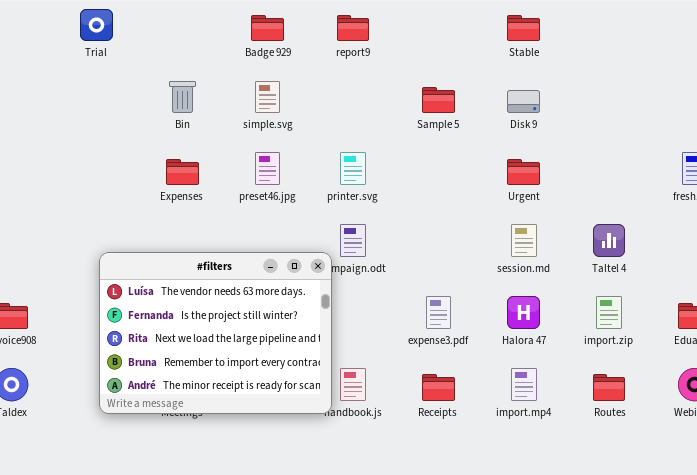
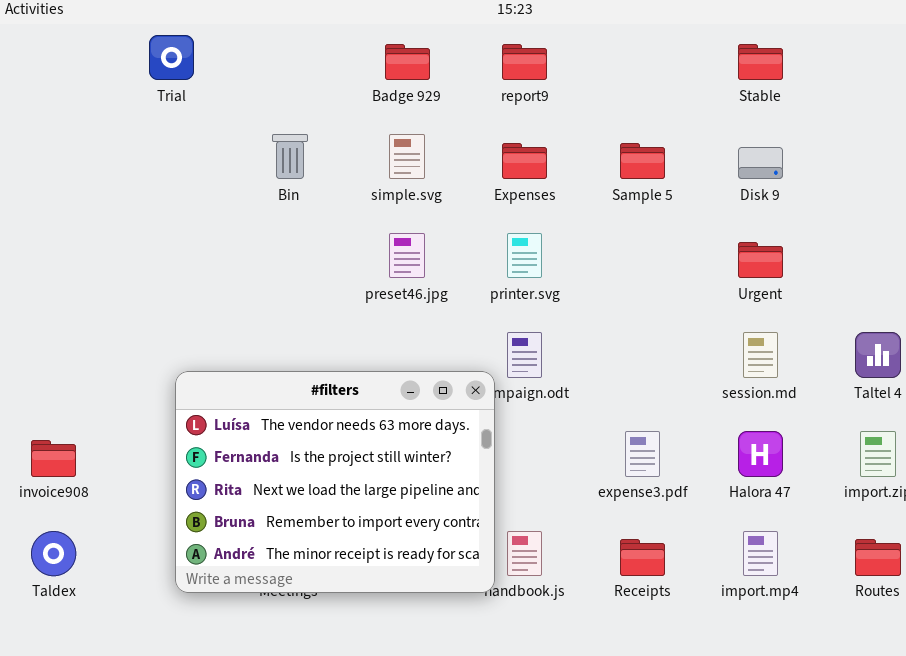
Expenses: [166,159,199,185] -> [502,143,547,179], moved

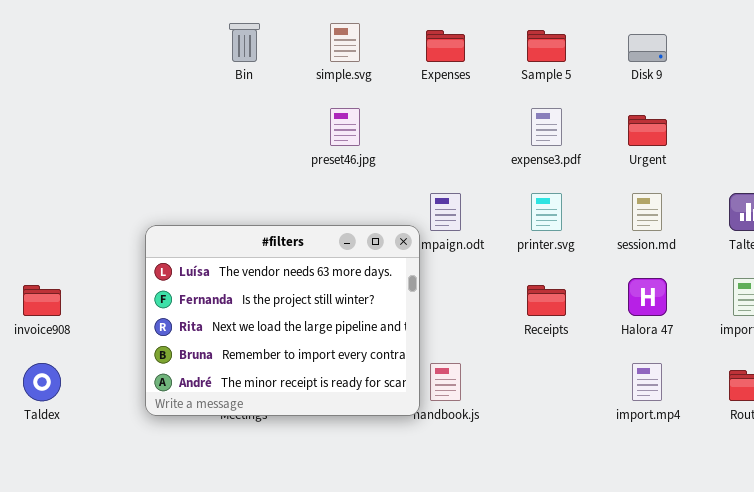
printer.svg: [507,233,542,278] -> [531,193,562,231], moved
expense3.pdf: [625,431,660,477] -> [531,108,562,146], moved
Receipts: [620,539,665,576] -> [527,285,566,316], moved

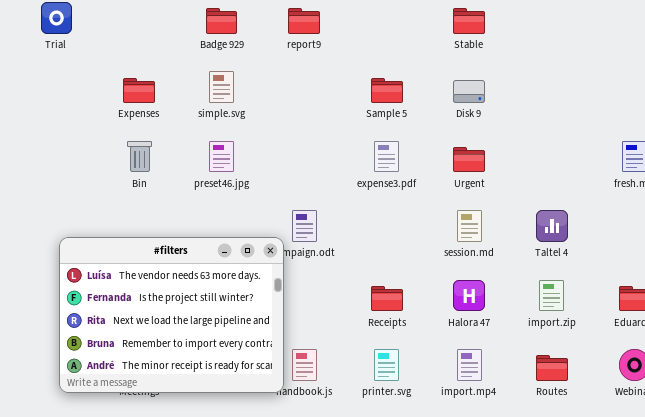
Bin: [229,23,260,62] -> [127,141,152,172], moved
Expenses: [426,30,465,62] -> [123,78,155,103], moved
printer.svg: [531,193,562,231] -> [374,349,399,381], moved

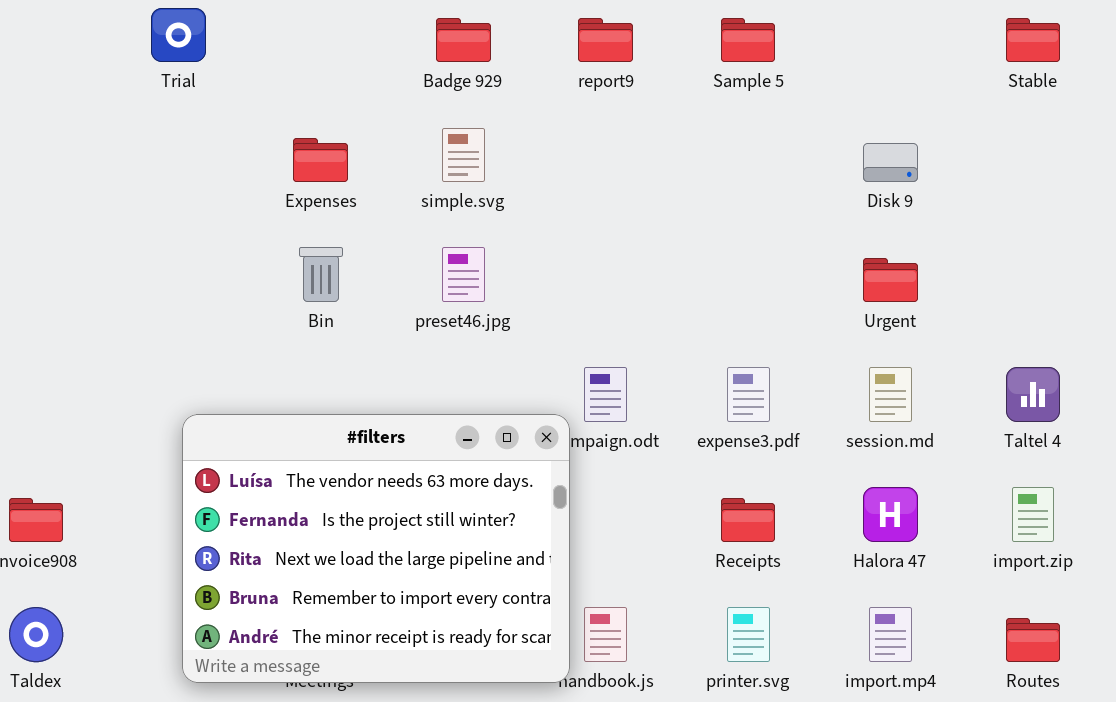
Stable: [453,8,485,34] -> [1006,18,1060,62], moved
Sample 5: [371,78,403,103] -> [721,18,775,62], moved
expense3.pdf: [374,141,399,172] -> [727,367,770,422], moved

